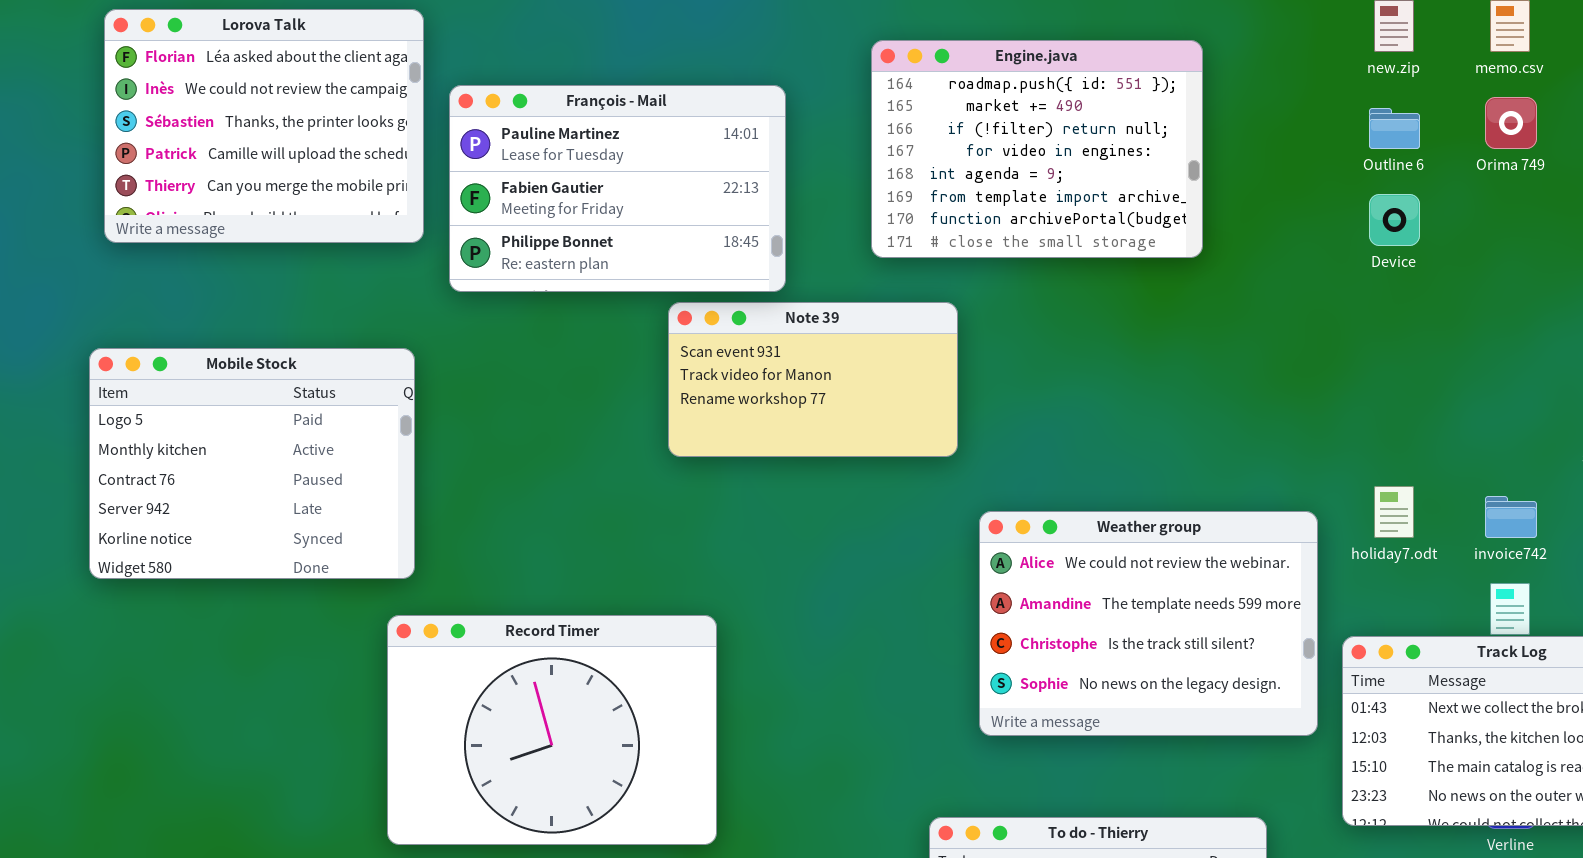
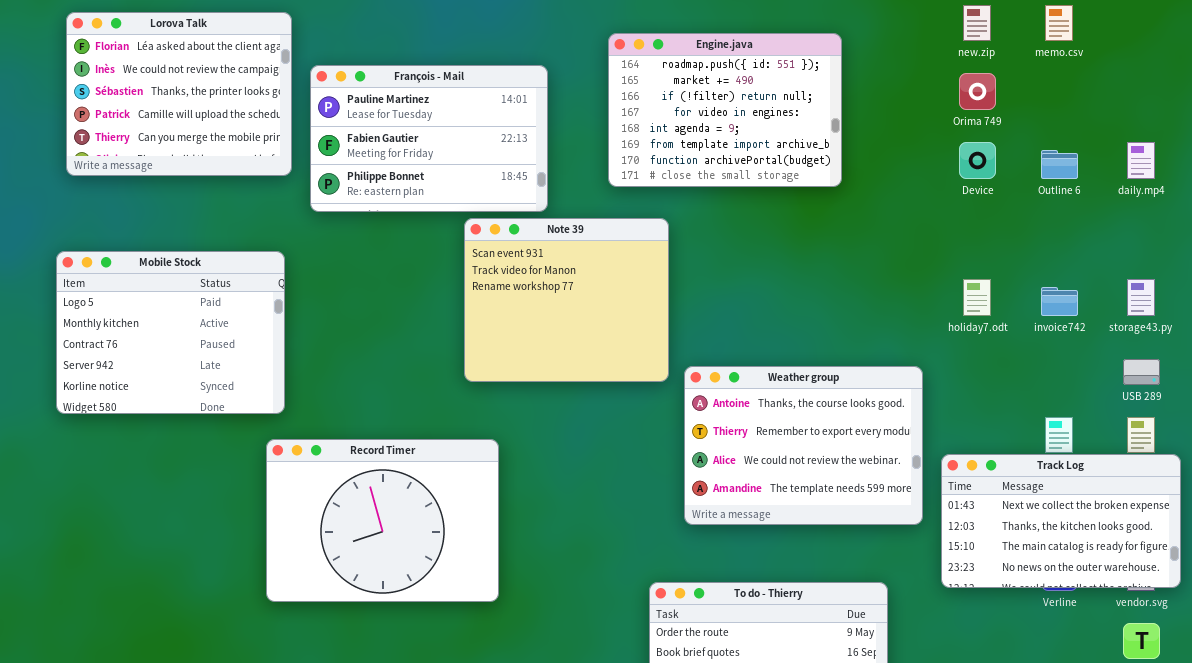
Orima 749: [1485,97,1537,149] -> [959,73,996,110], moved
Outline 6: [1369,108,1420,149] -> [1041,150,1078,179], moved
Note 39: [668,302,958,457] -> [464,218,669,382], resized
holiday7.odt: [1374,486,1414,538] -> [963,279,991,316], moved
invoice742: [1485,496,1537,538] -> [1041,287,1078,316], moved
Weather group: [979,511,1318,736] -> [684,366,923,525], scrolled up 2 rows

